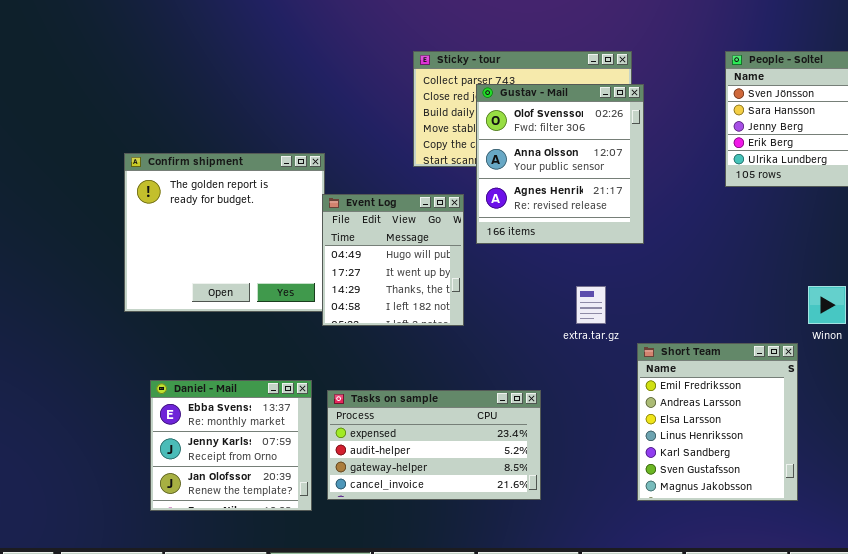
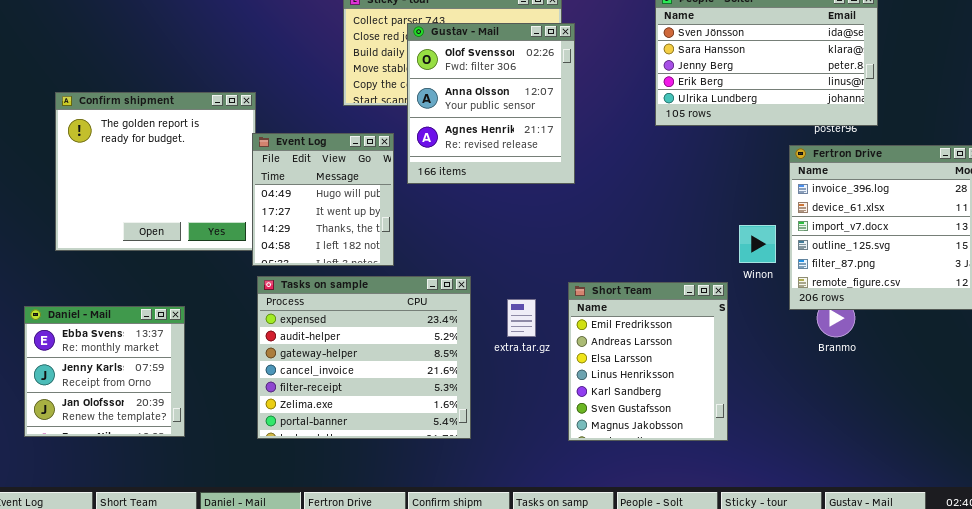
extra.tar.gz: [576,286,606,324] -> [507,299,536,337], moved
Daniel - Mail: [150,380,312,511] -> [24,306,185,437], moved
Tasks on sample: [327,390,541,500] -> [257,276,471,439], resized

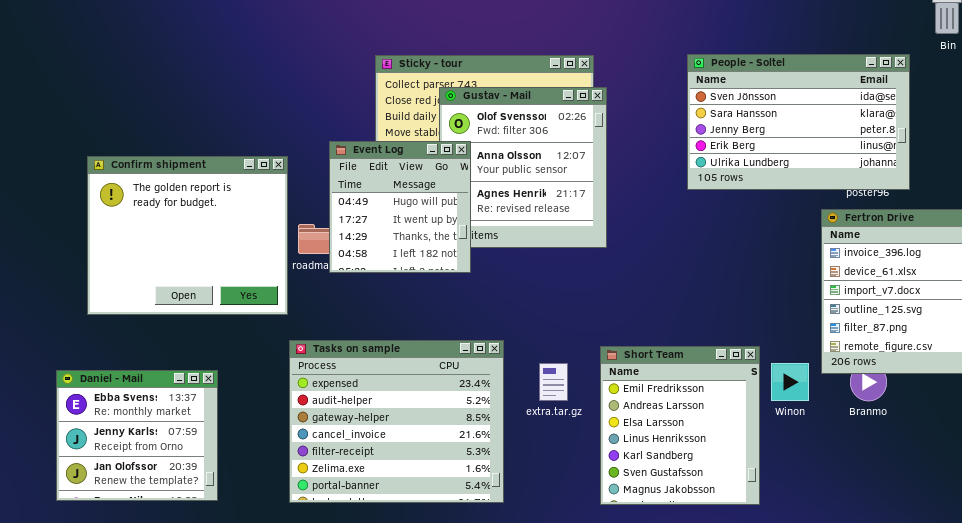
Event Log: [252,133,394,266] -> [329,141,471,273], moved
Winon: [739,225,776,263] -> [771,363,809,401], moved

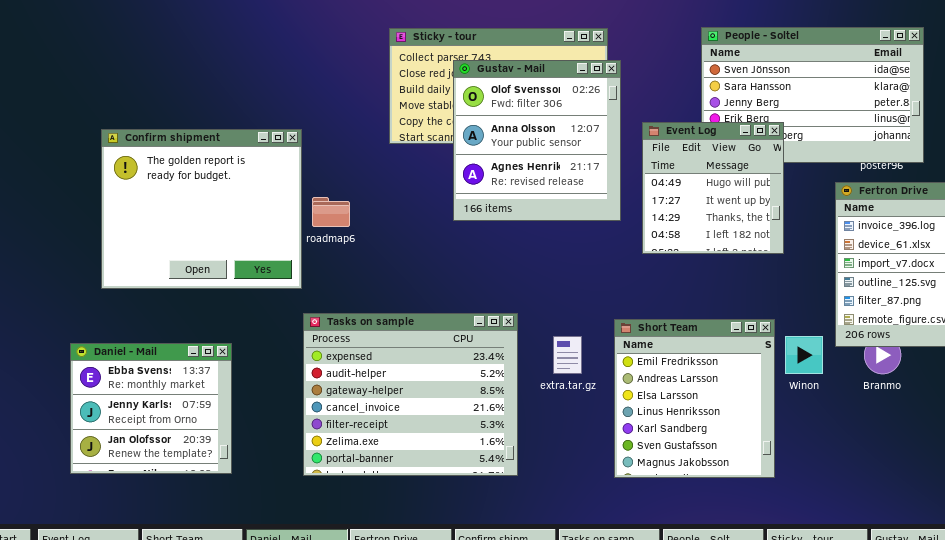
Event Log: [329,141,471,273] -> [642,122,784,254], moved

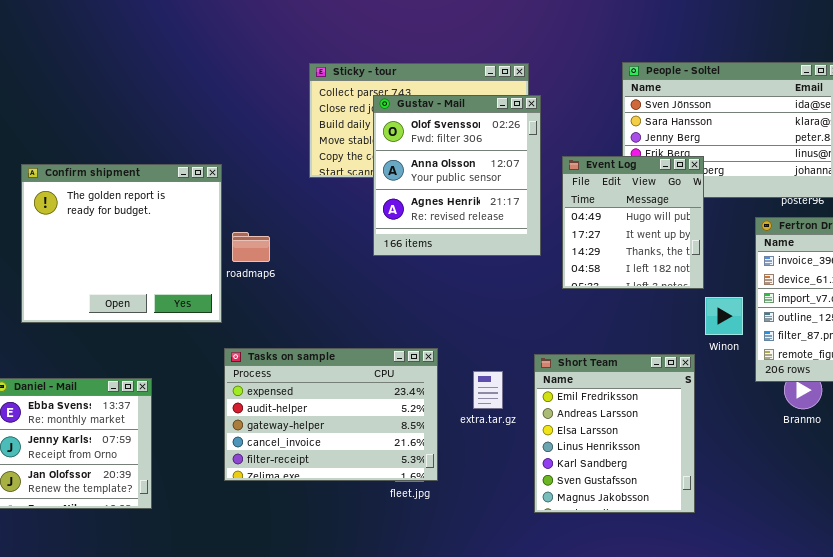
Tasks on sample: [303,313,518,476] -> [224,348,438,481], resized
Winon: [785,336,823,374] -> [705,297,743,335], moved

